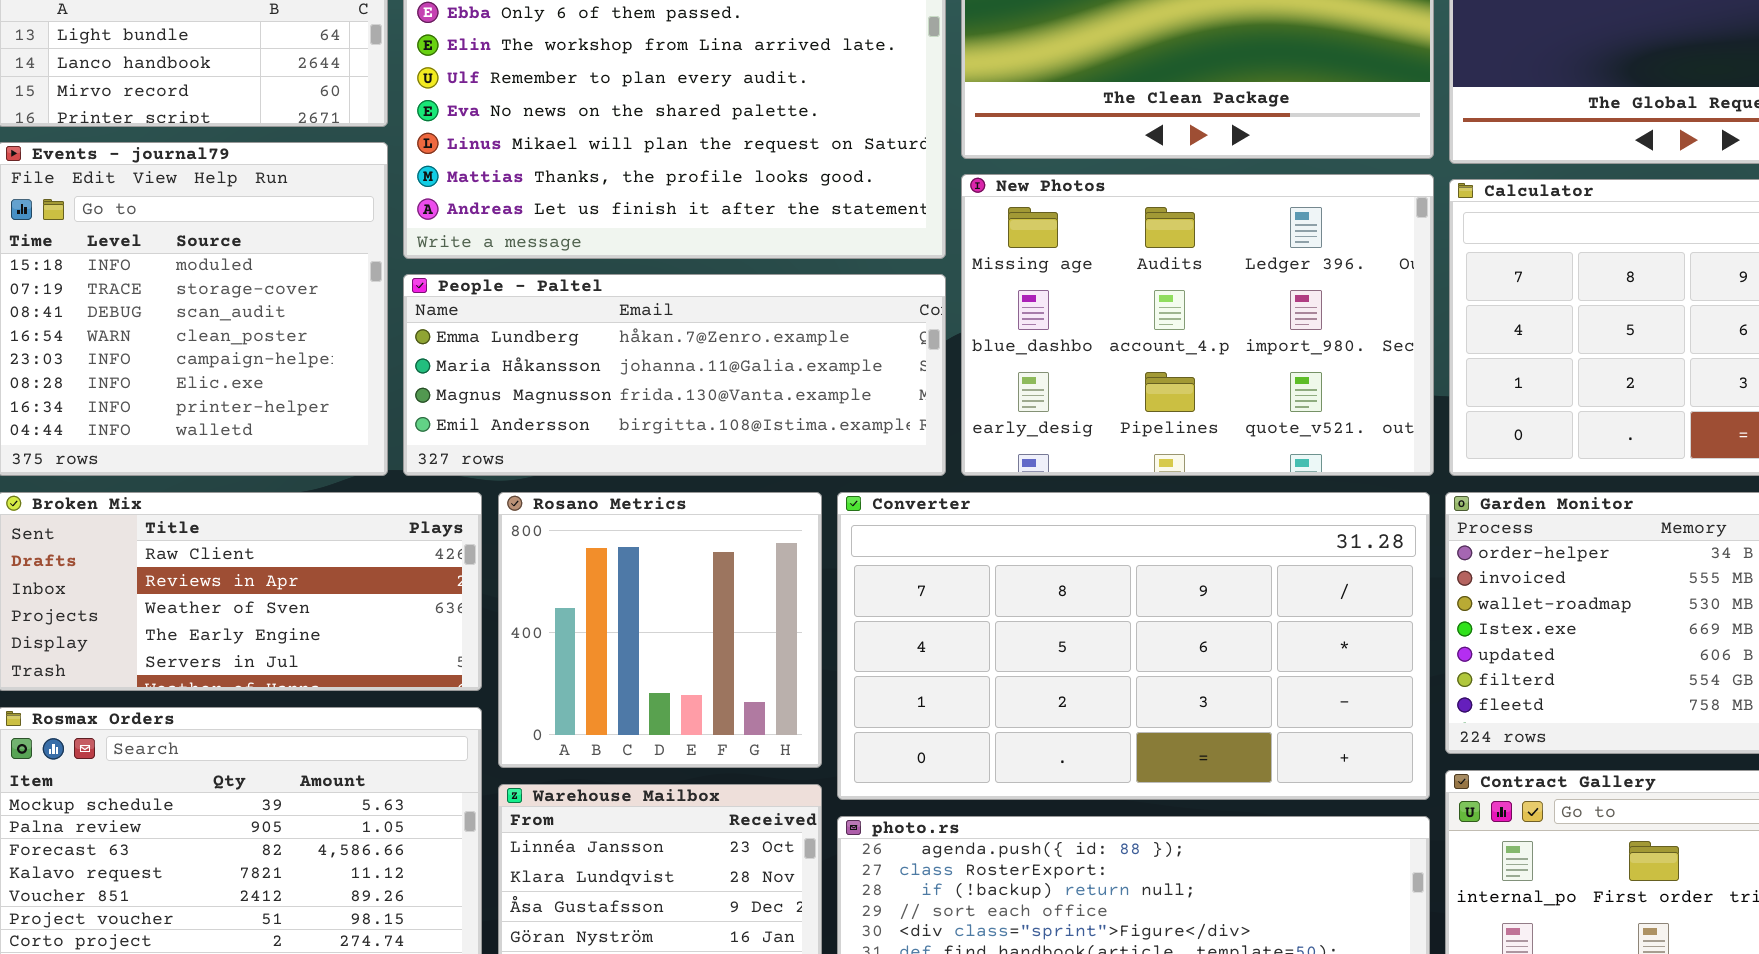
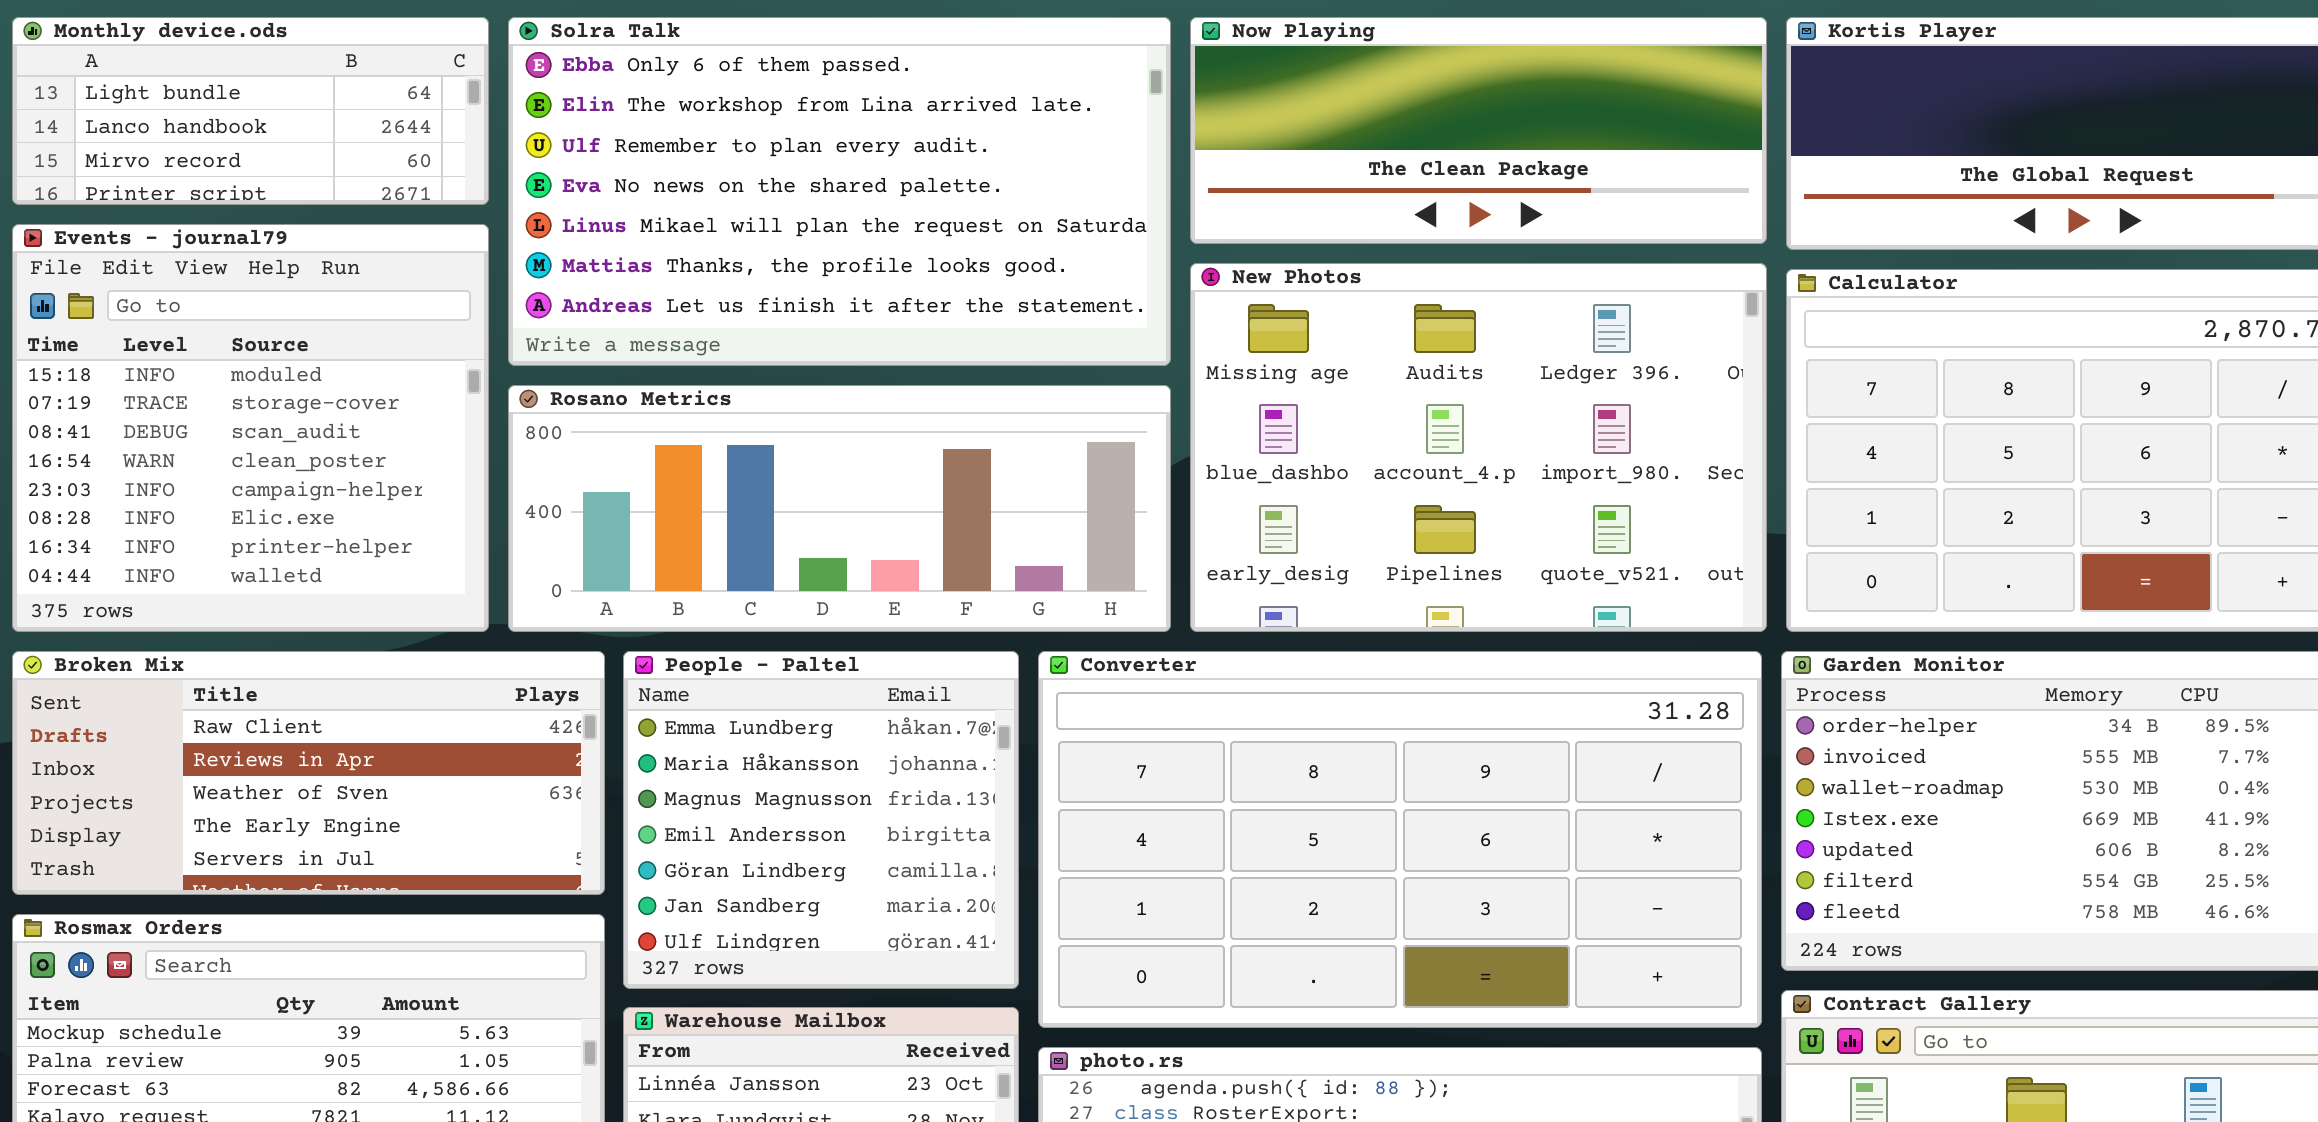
People - Paltel: [403,274,946,476] -> [623,651,1019,989], moved, resized
Rosano Metrics: [498,492,822,768] -> [508,385,1171,632], moved, resized

